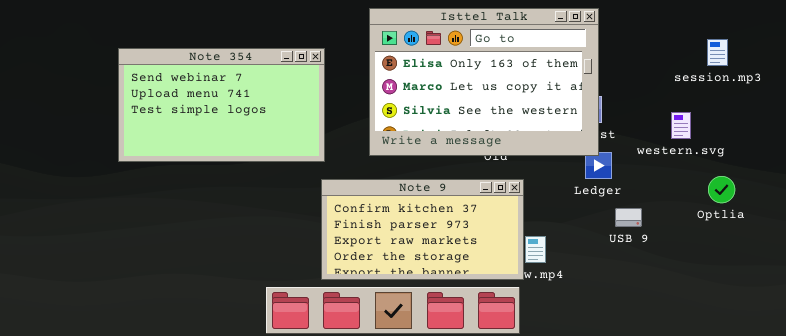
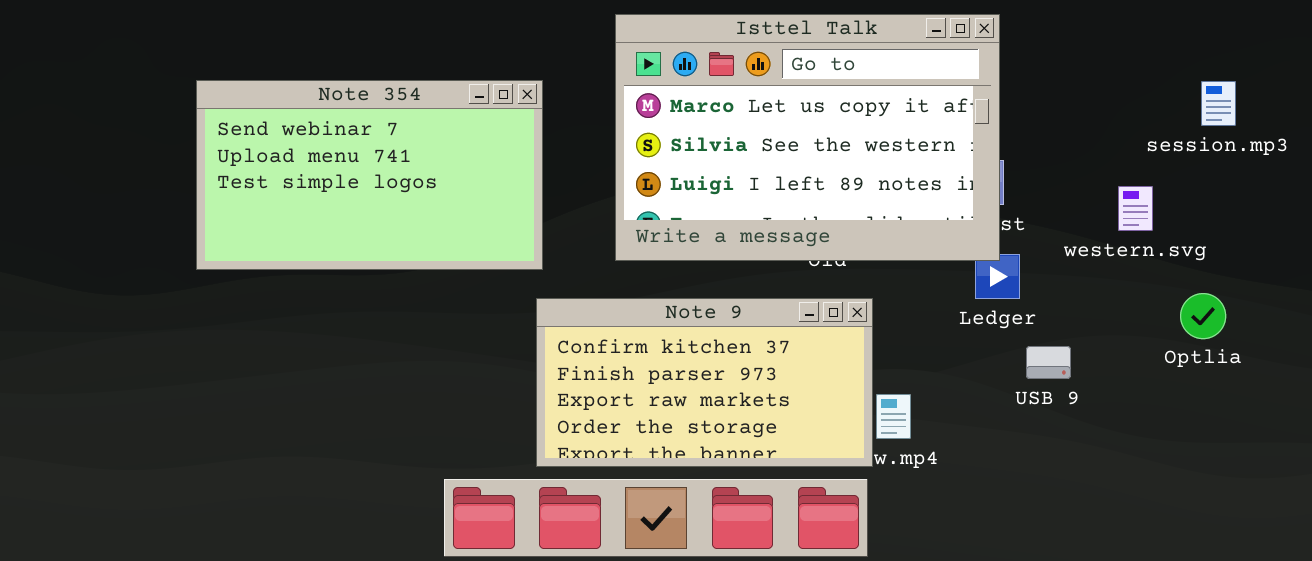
Isttel Talk: [369,8,599,156] -> [615,14,1000,261], scrolled down 1 row
session.mp3: [707,39,728,66] -> [1201,81,1236,126], moved

